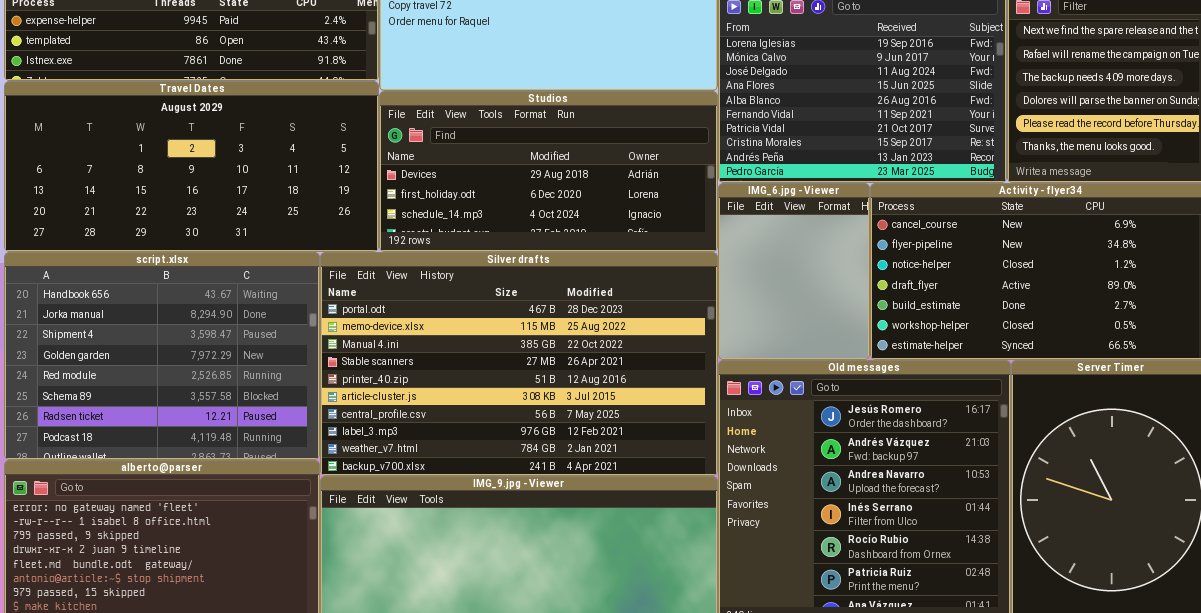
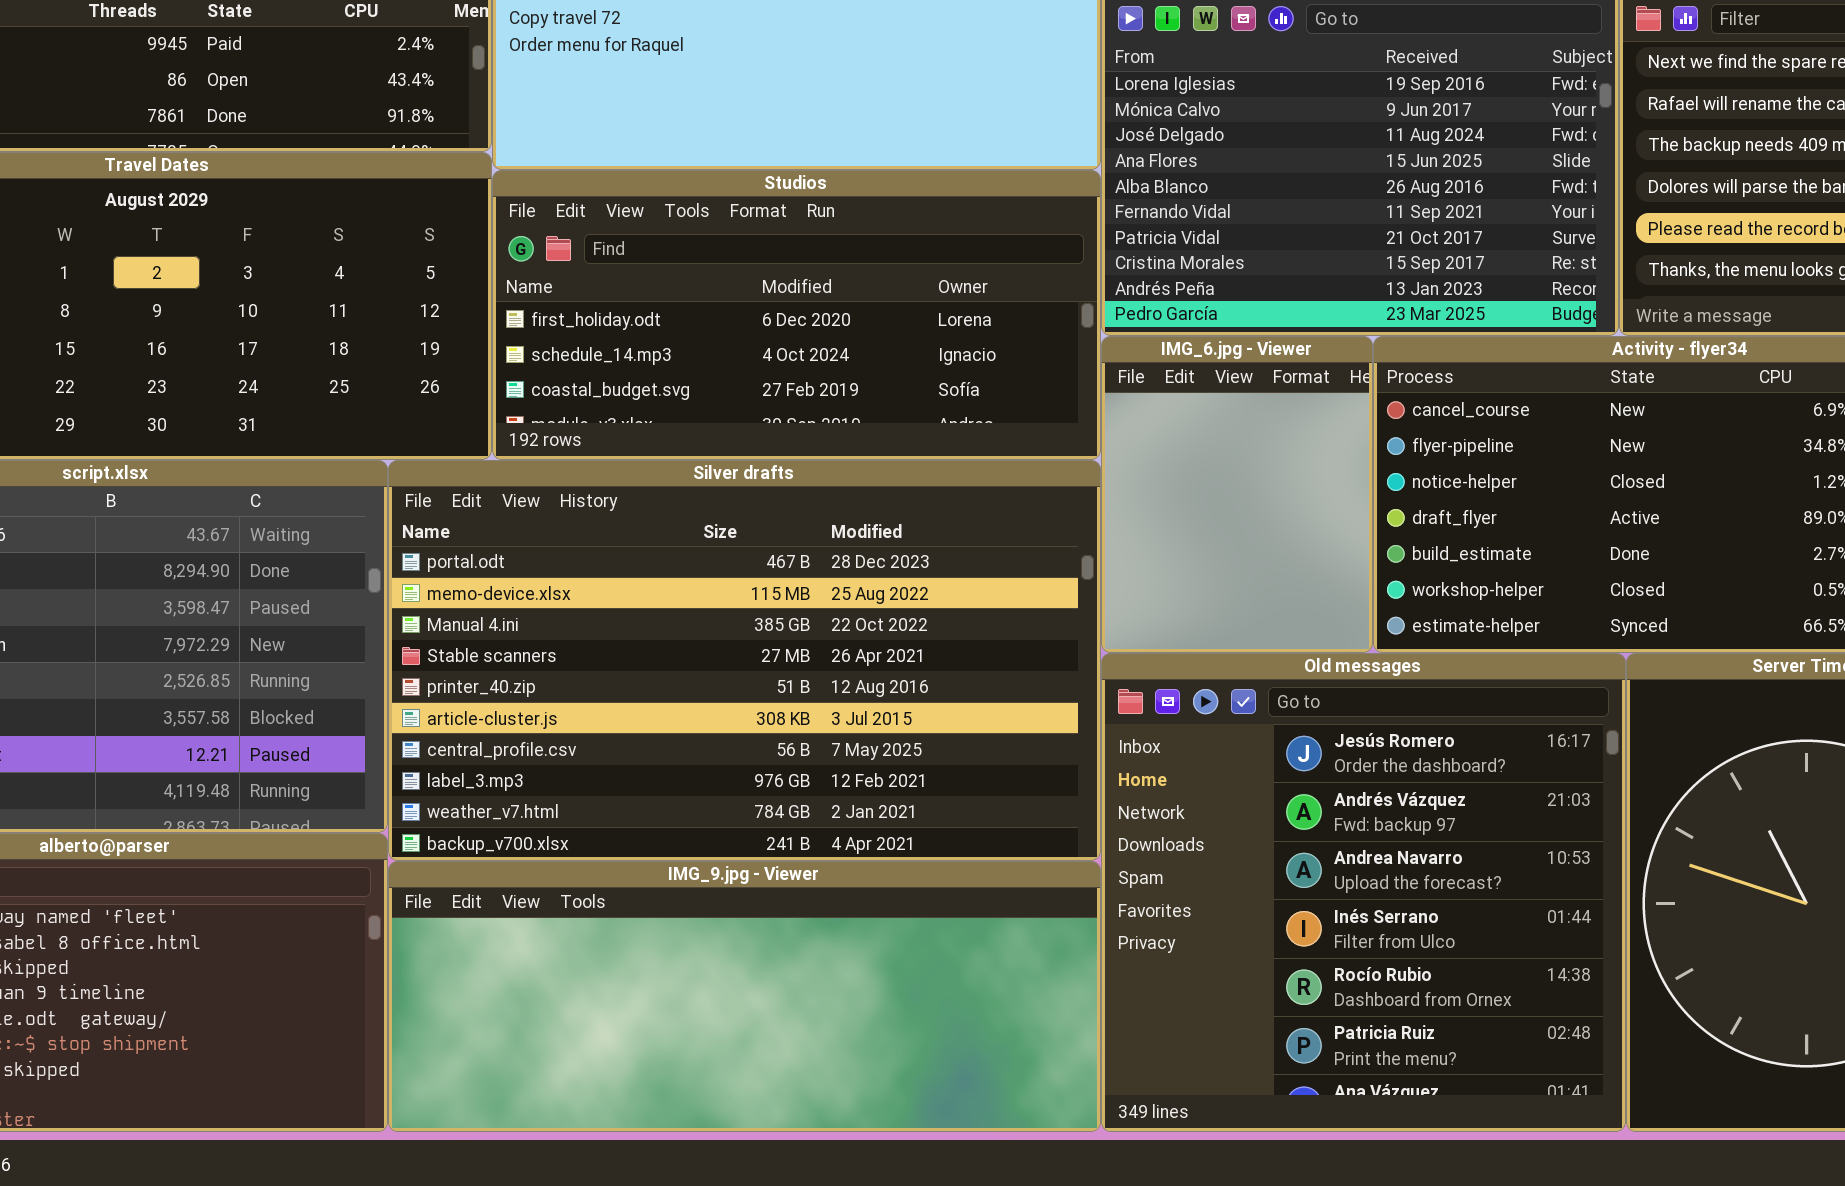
Studios: [379,91,718,252] -> [492,170,1101,460], scrolled down 1 row

